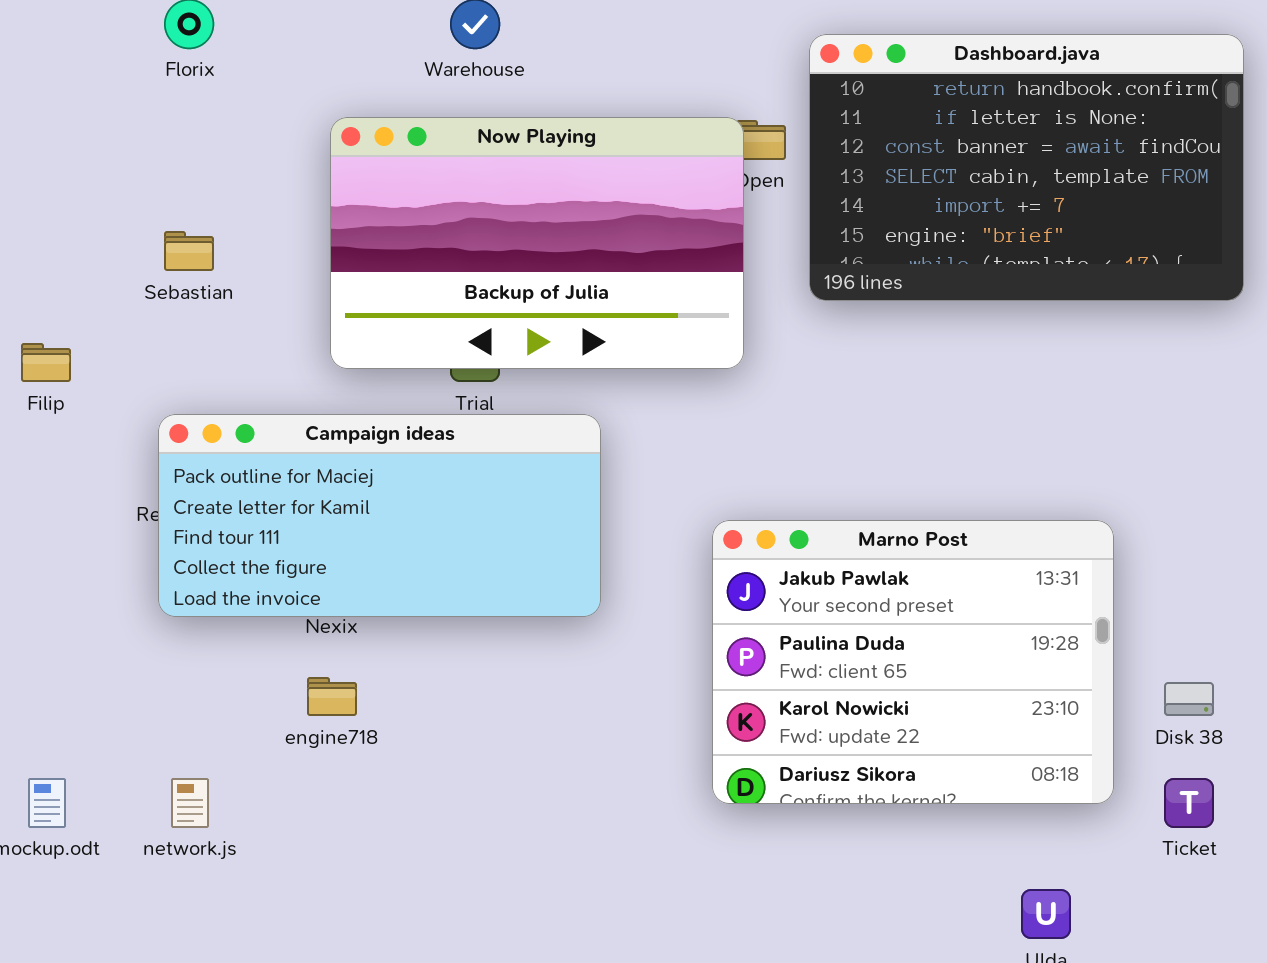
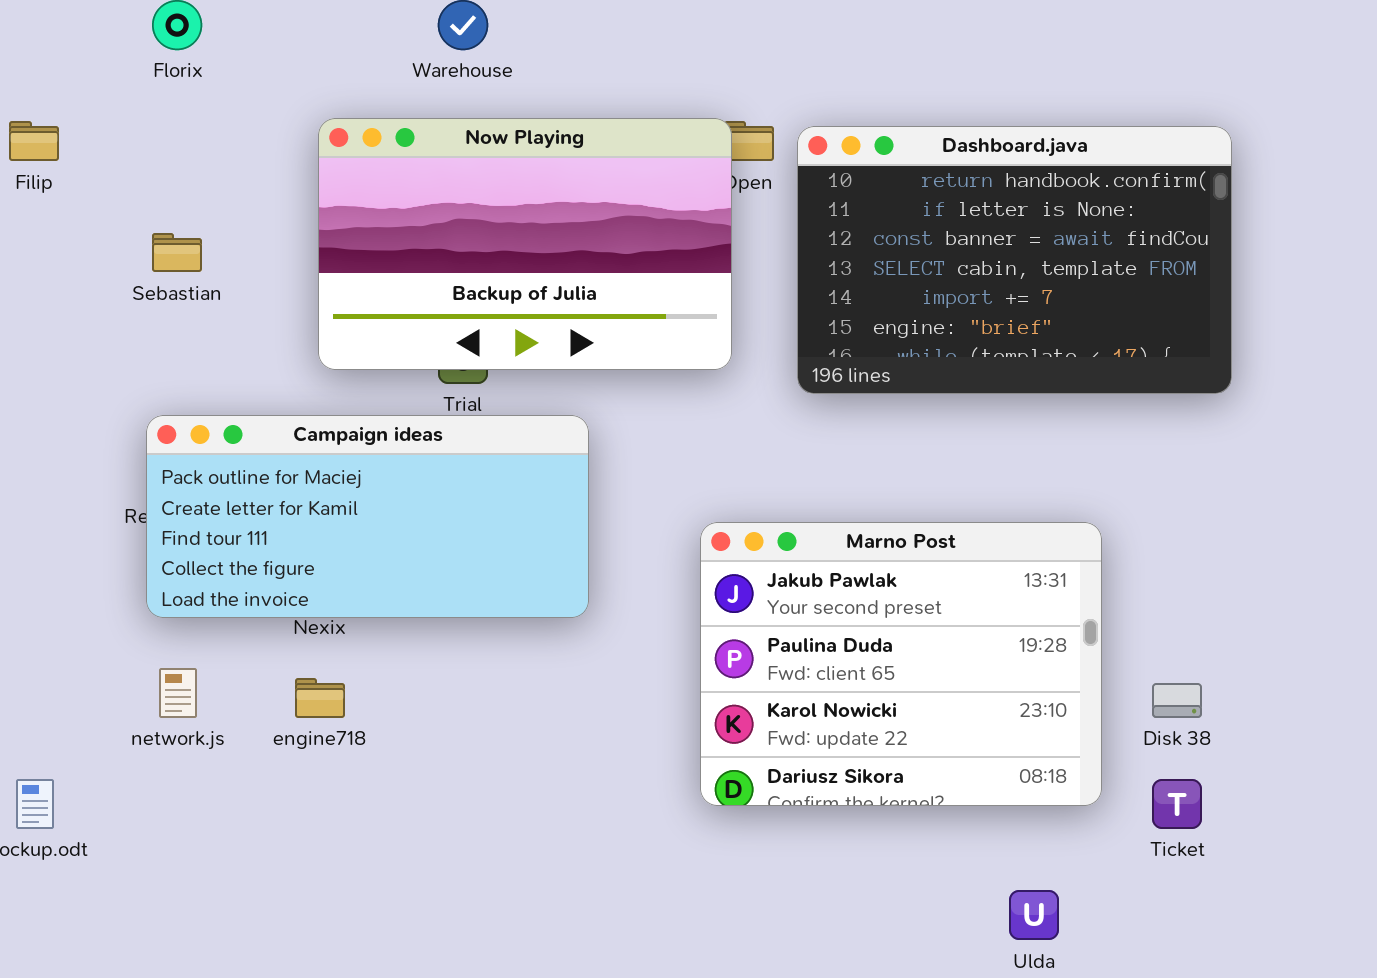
Dashboard.java: [809,34,1244,301] -> [797,126,1232,394], moved
Filip: [21,343,71,382] -> [9,121,59,161], moved
network.js: [171,778,209,828] -> [159,668,197,718], moved

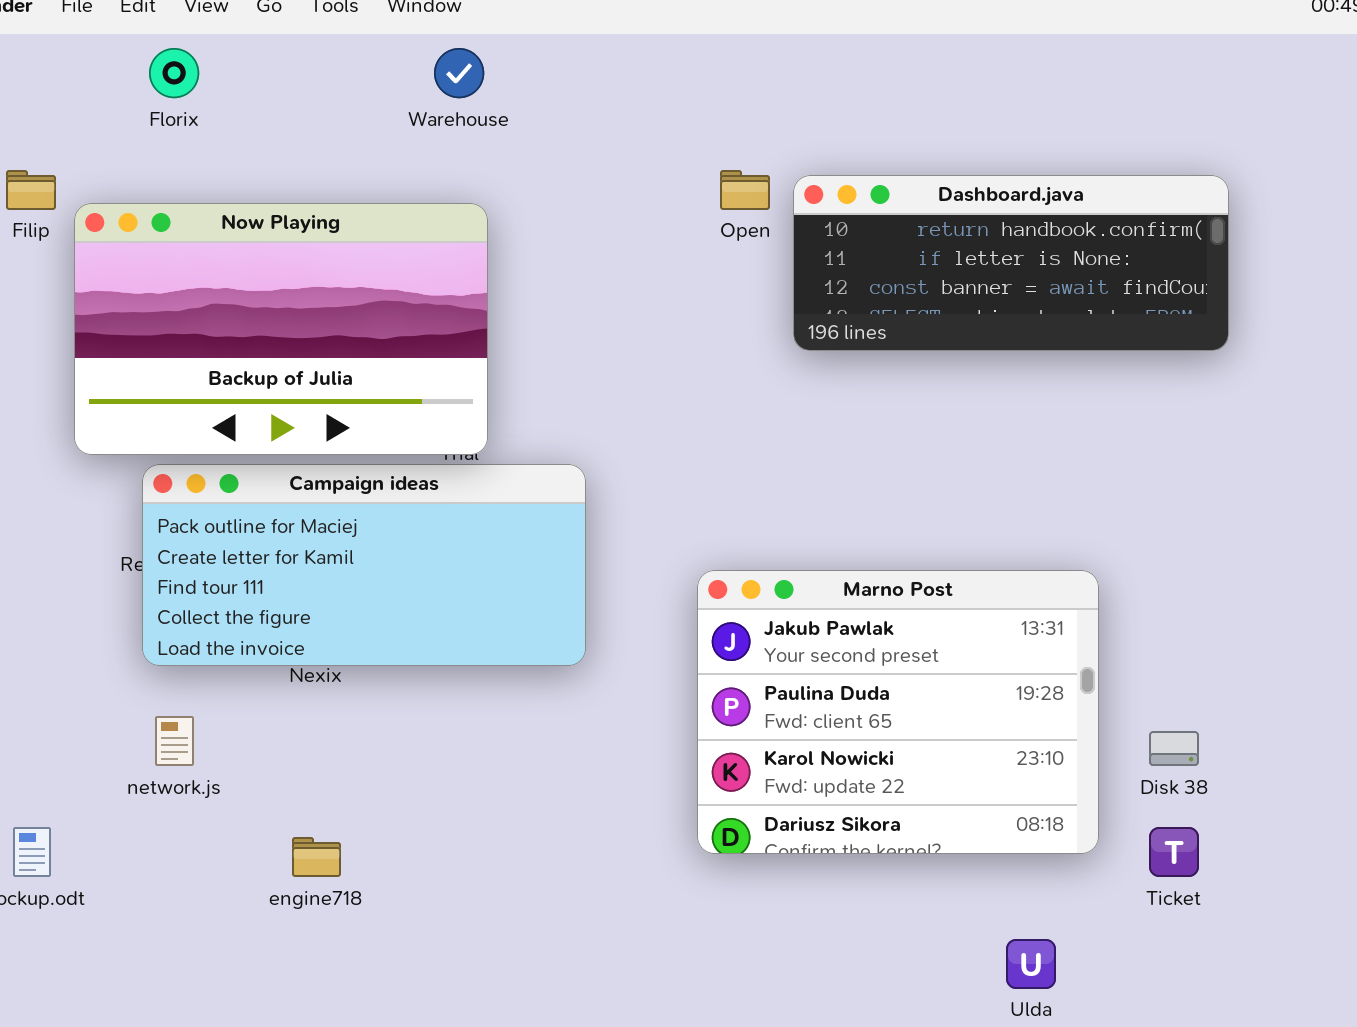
Now Playing: [318,118,732,370] -> [74,203,488,455], moved
Dashboard.java: [797,126,1232,394] -> [793,175,1229,351], resized
engine718: [295,678,345,718] -> [292,837,341,877], moved

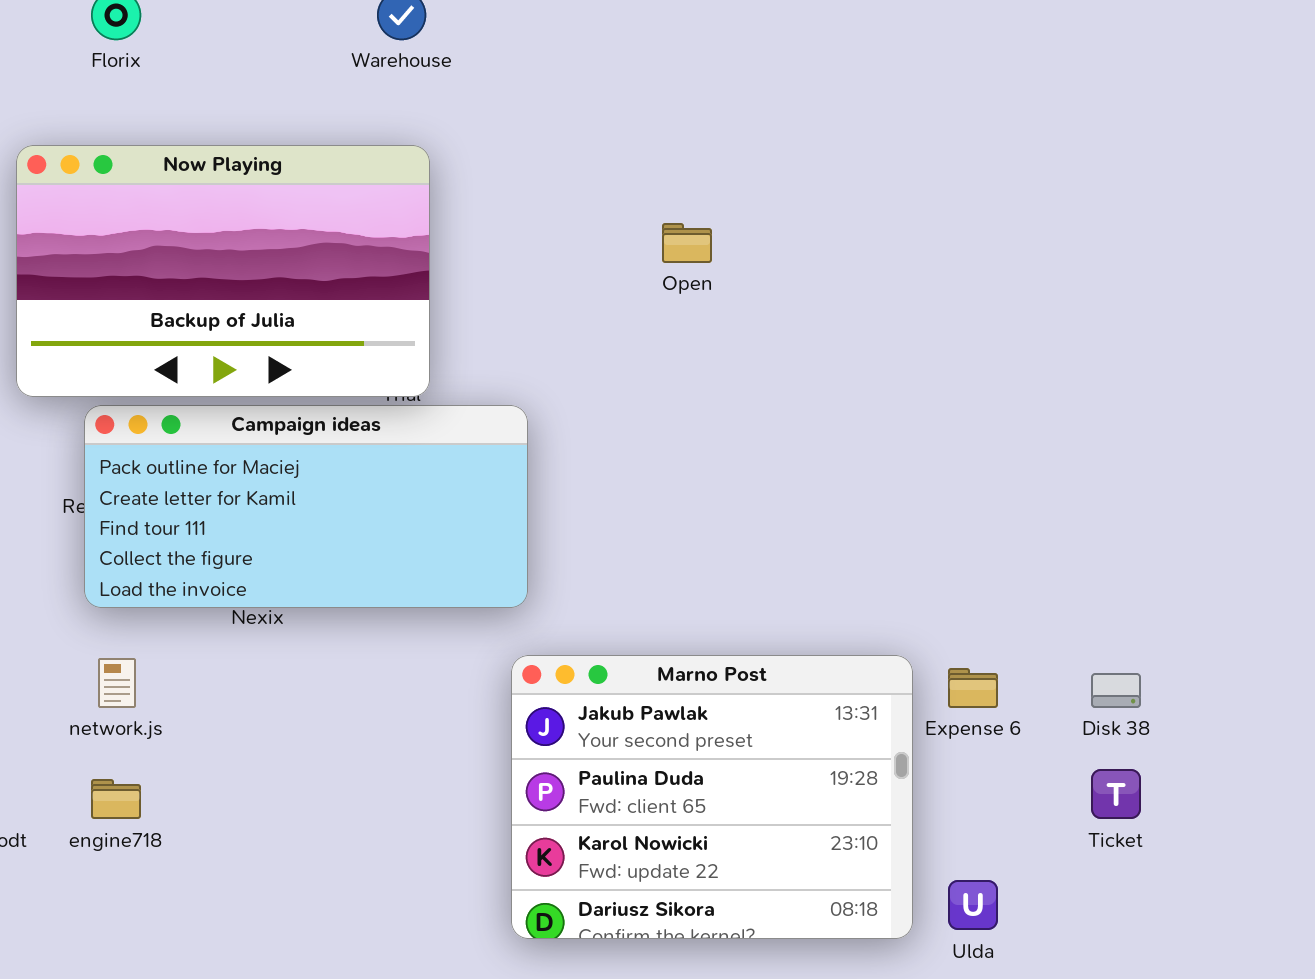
Open: [720,170,770,210] -> [662,223,712,263], moved
Dashboard.java: [793,175,1229,351] -> none, closed
Marno Post: [697,570,1099,854] -> [511,655,913,939], moved
engine718: [292,837,341,877] -> [91,779,141,819], moved

